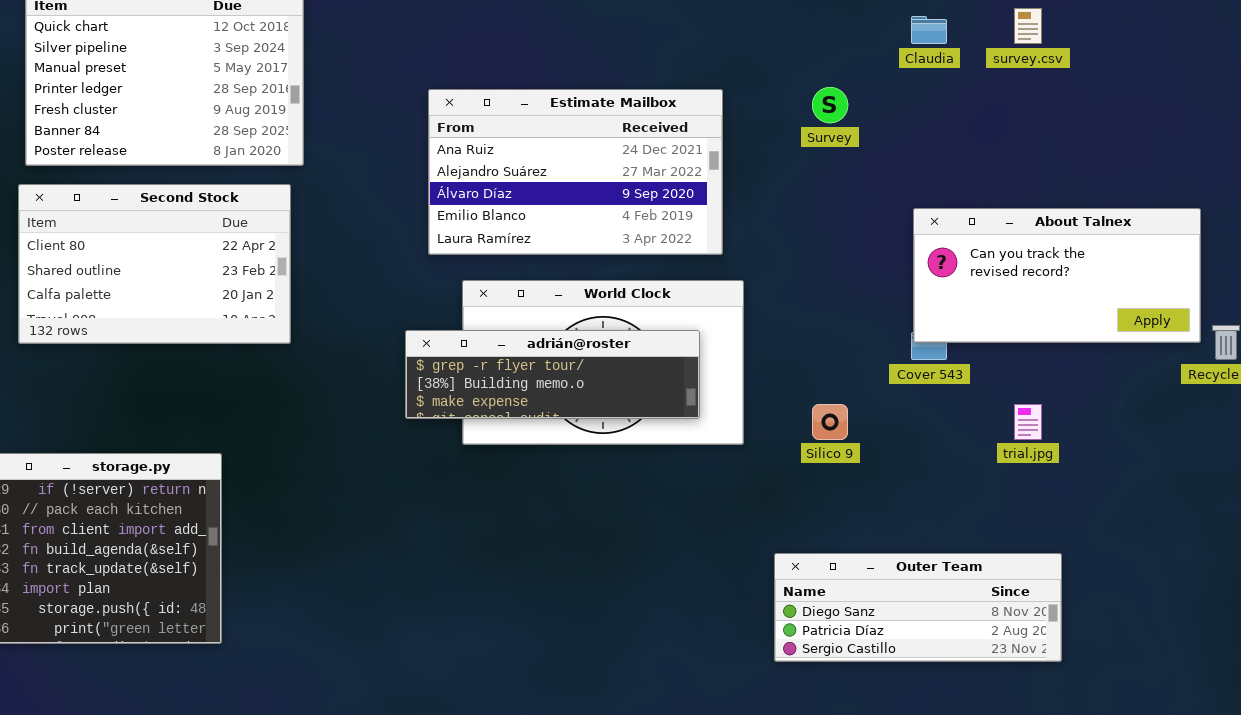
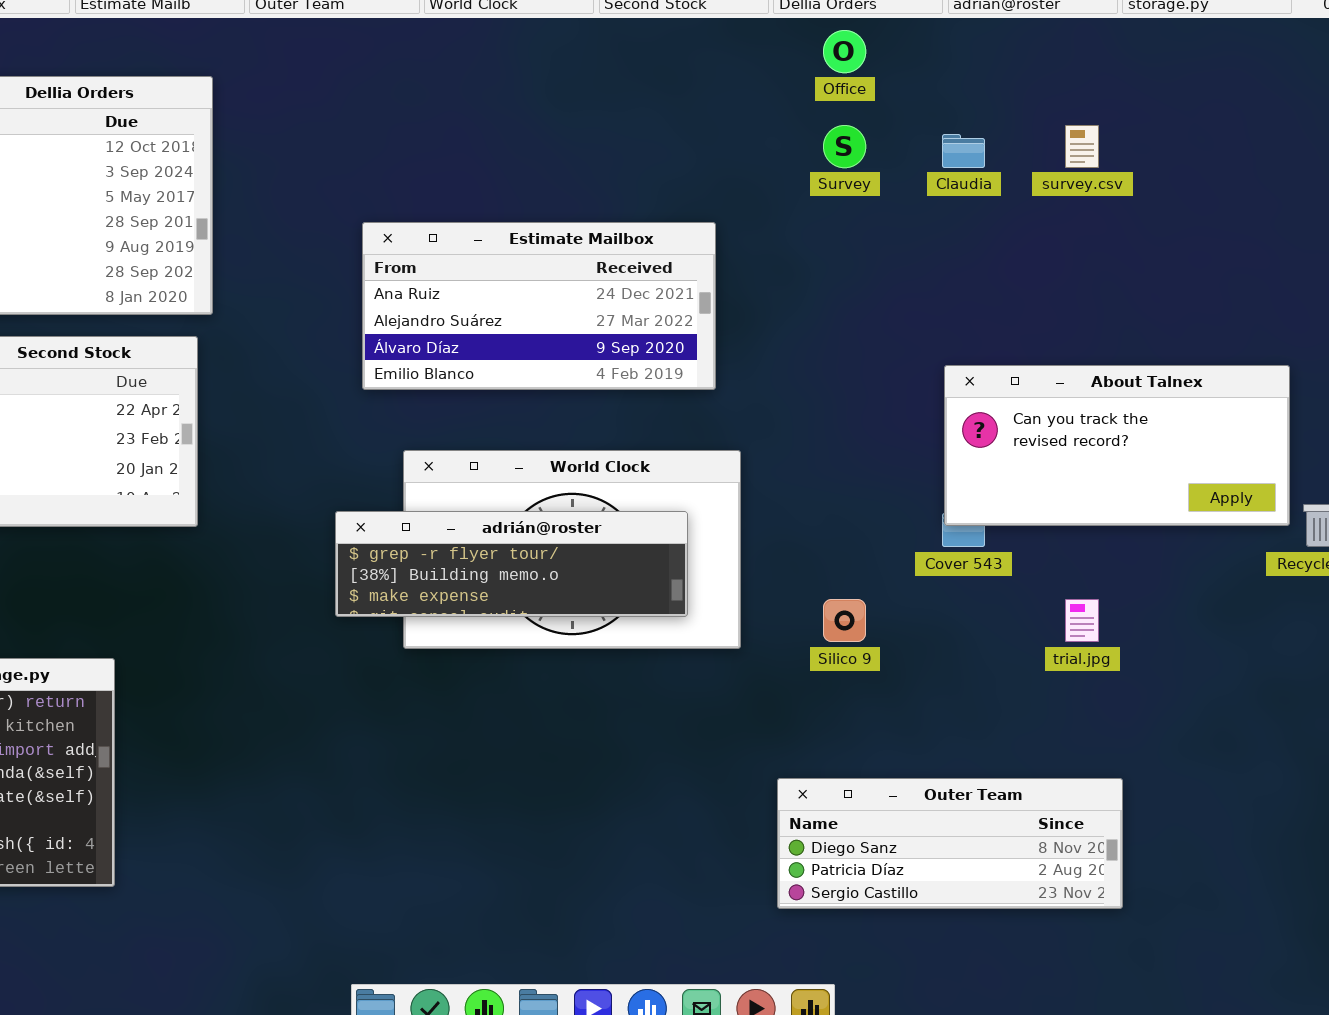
Survey: [812,87,848,123] -> [823,125,866,168], moved
Estimate Mailbox: [428,89,723,255] -> [362,222,716,390], resized

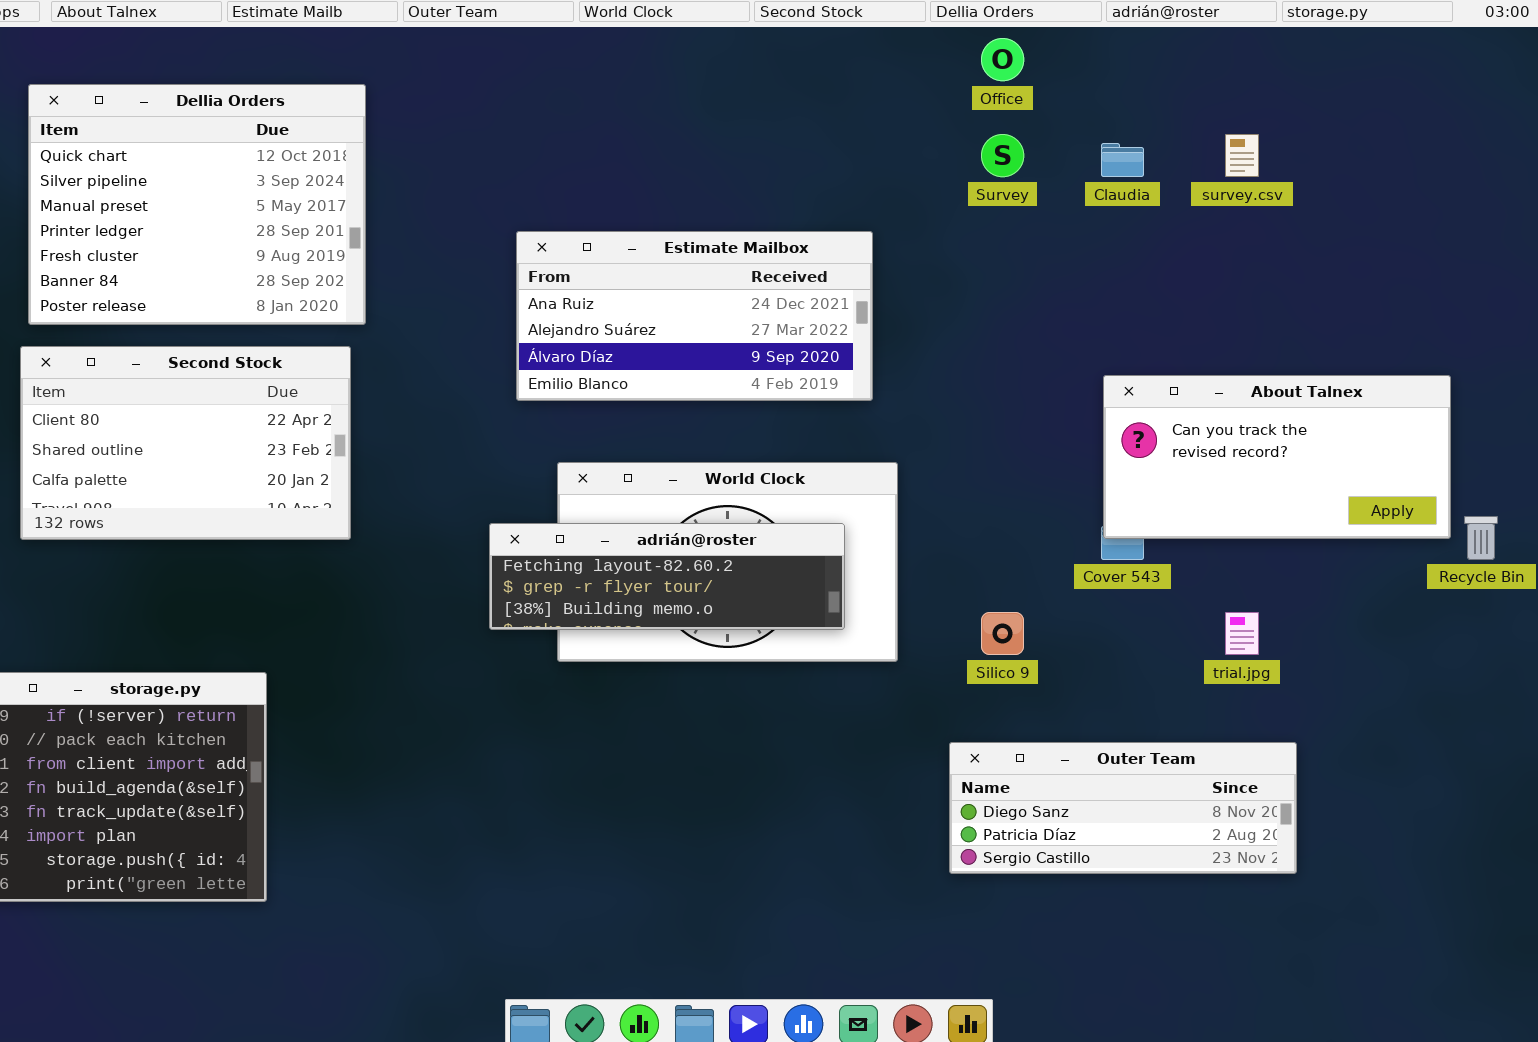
adrián@roster: [335,511,688,617] -> [489,523,845,630], scrolled up 1 row
Outer Team: [777,778,1123,909] -> [949,742,1297,874], moved

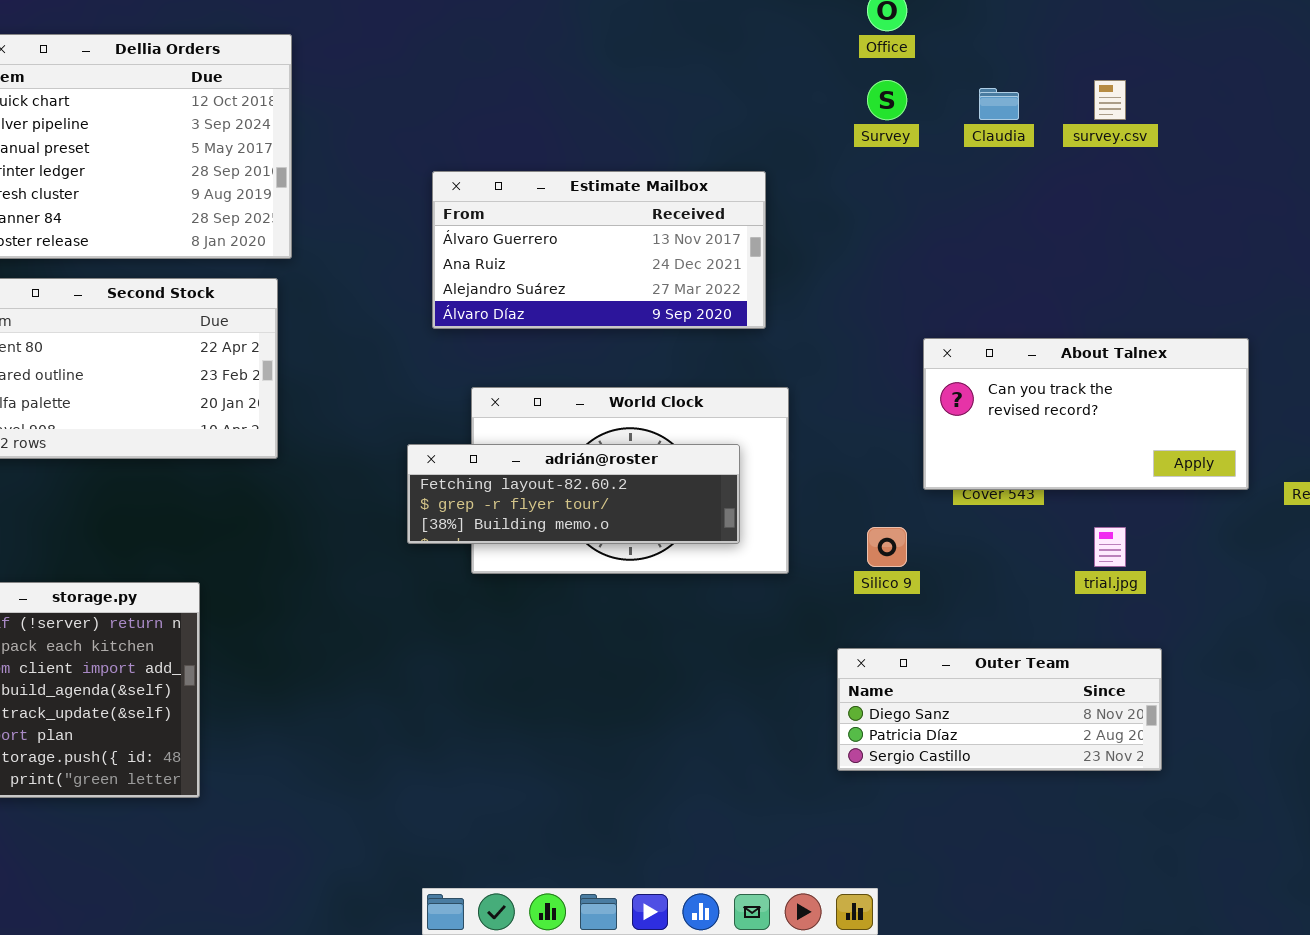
Estimate Mailbox: [516,231,873,401] -> [432,171,766,329], scrolled up 1 row
About Talnex: [1103,375,1451,539] -> [923,338,1249,490], moved

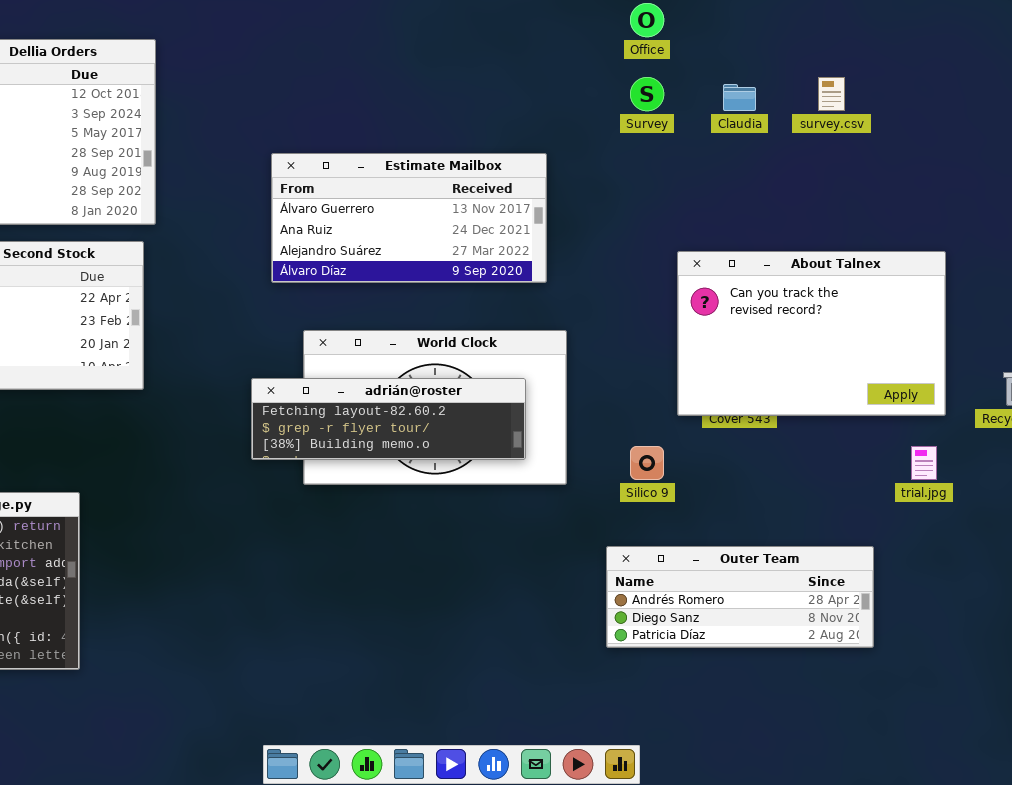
About Talnex: [923,338,1249,490] -> [677,251,946,416], resized
trial.jpg: [1094,527,1126,567] -> [911,446,937,480], moved
Outer Team: [837,648,1162,771] -> [606,546,874,648], scrolled up 1 row

